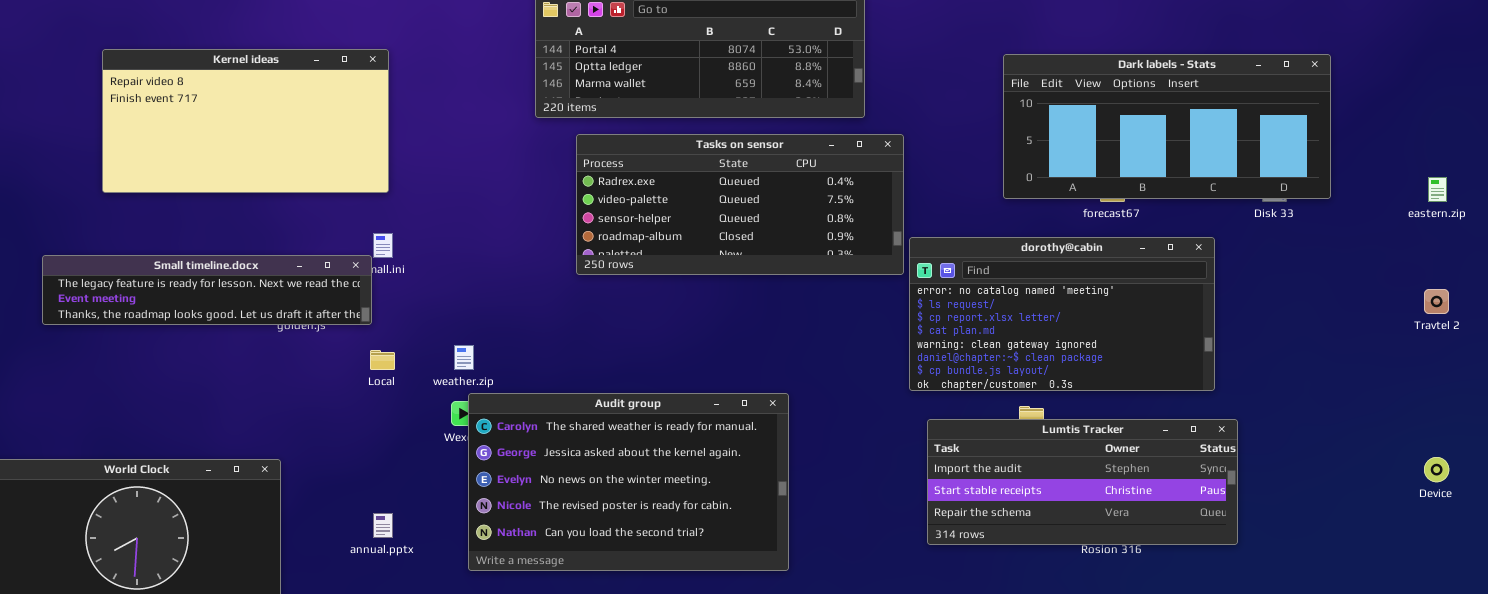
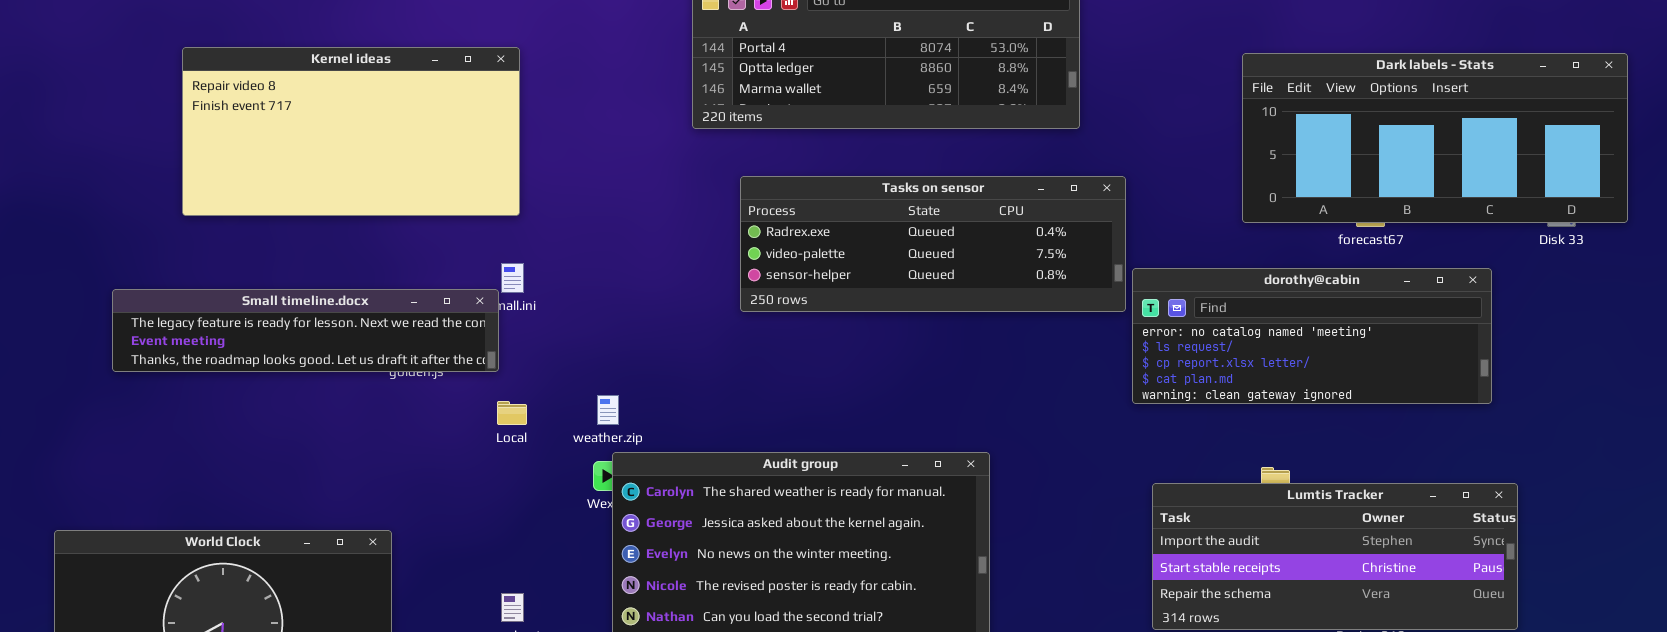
Tasks on sensor: [576,134,904,275] -> [740,176,1126,312], resized
dorothy@cabin: [909,237,1215,391] -> [1132,268,1492,404], resized

